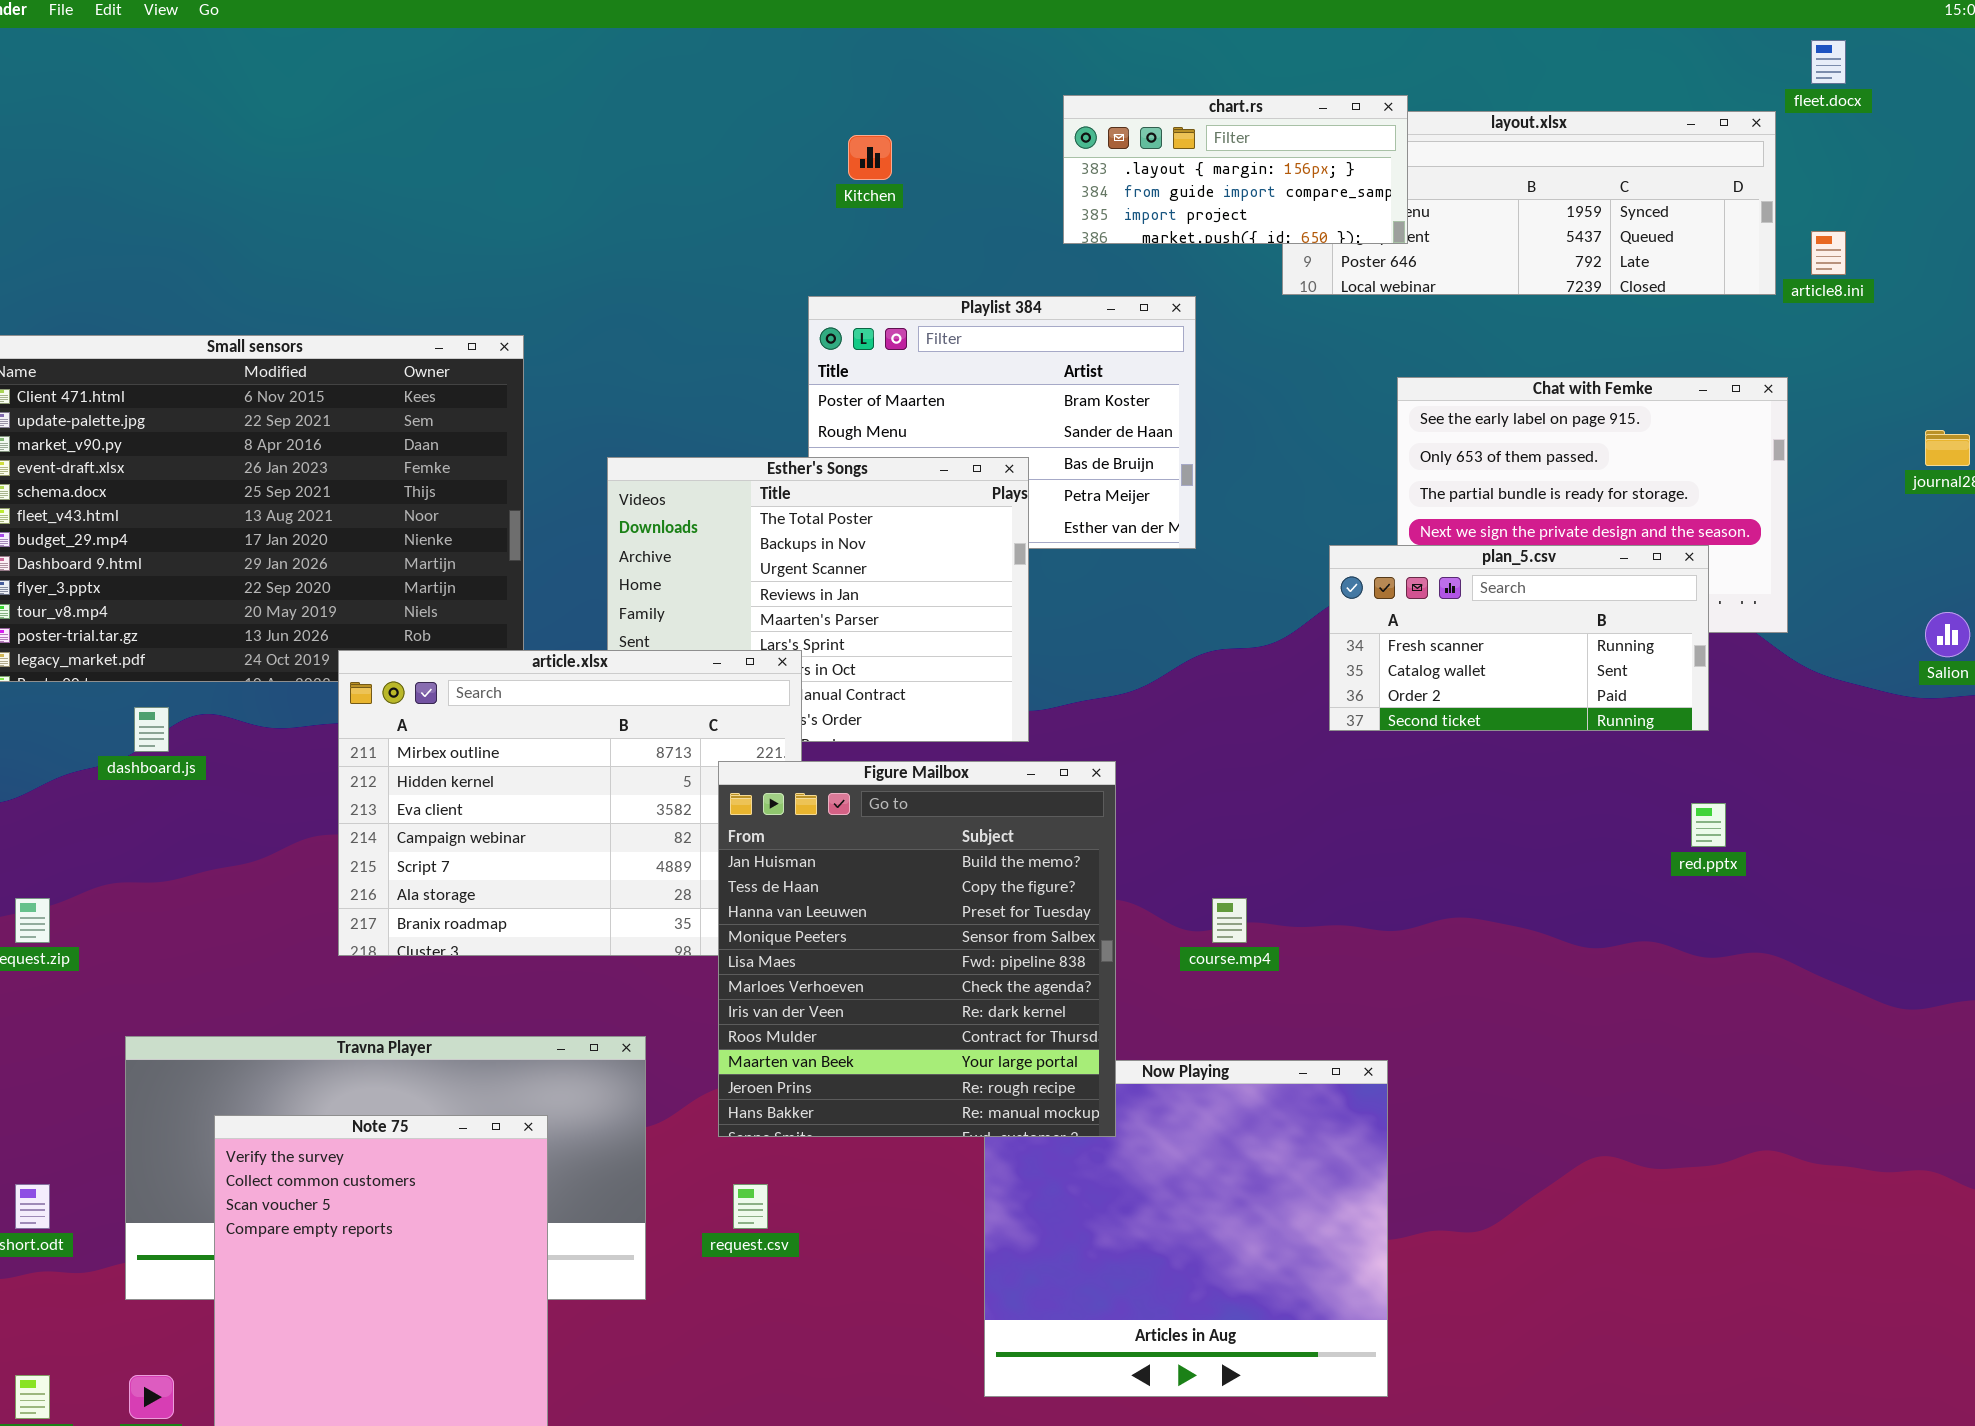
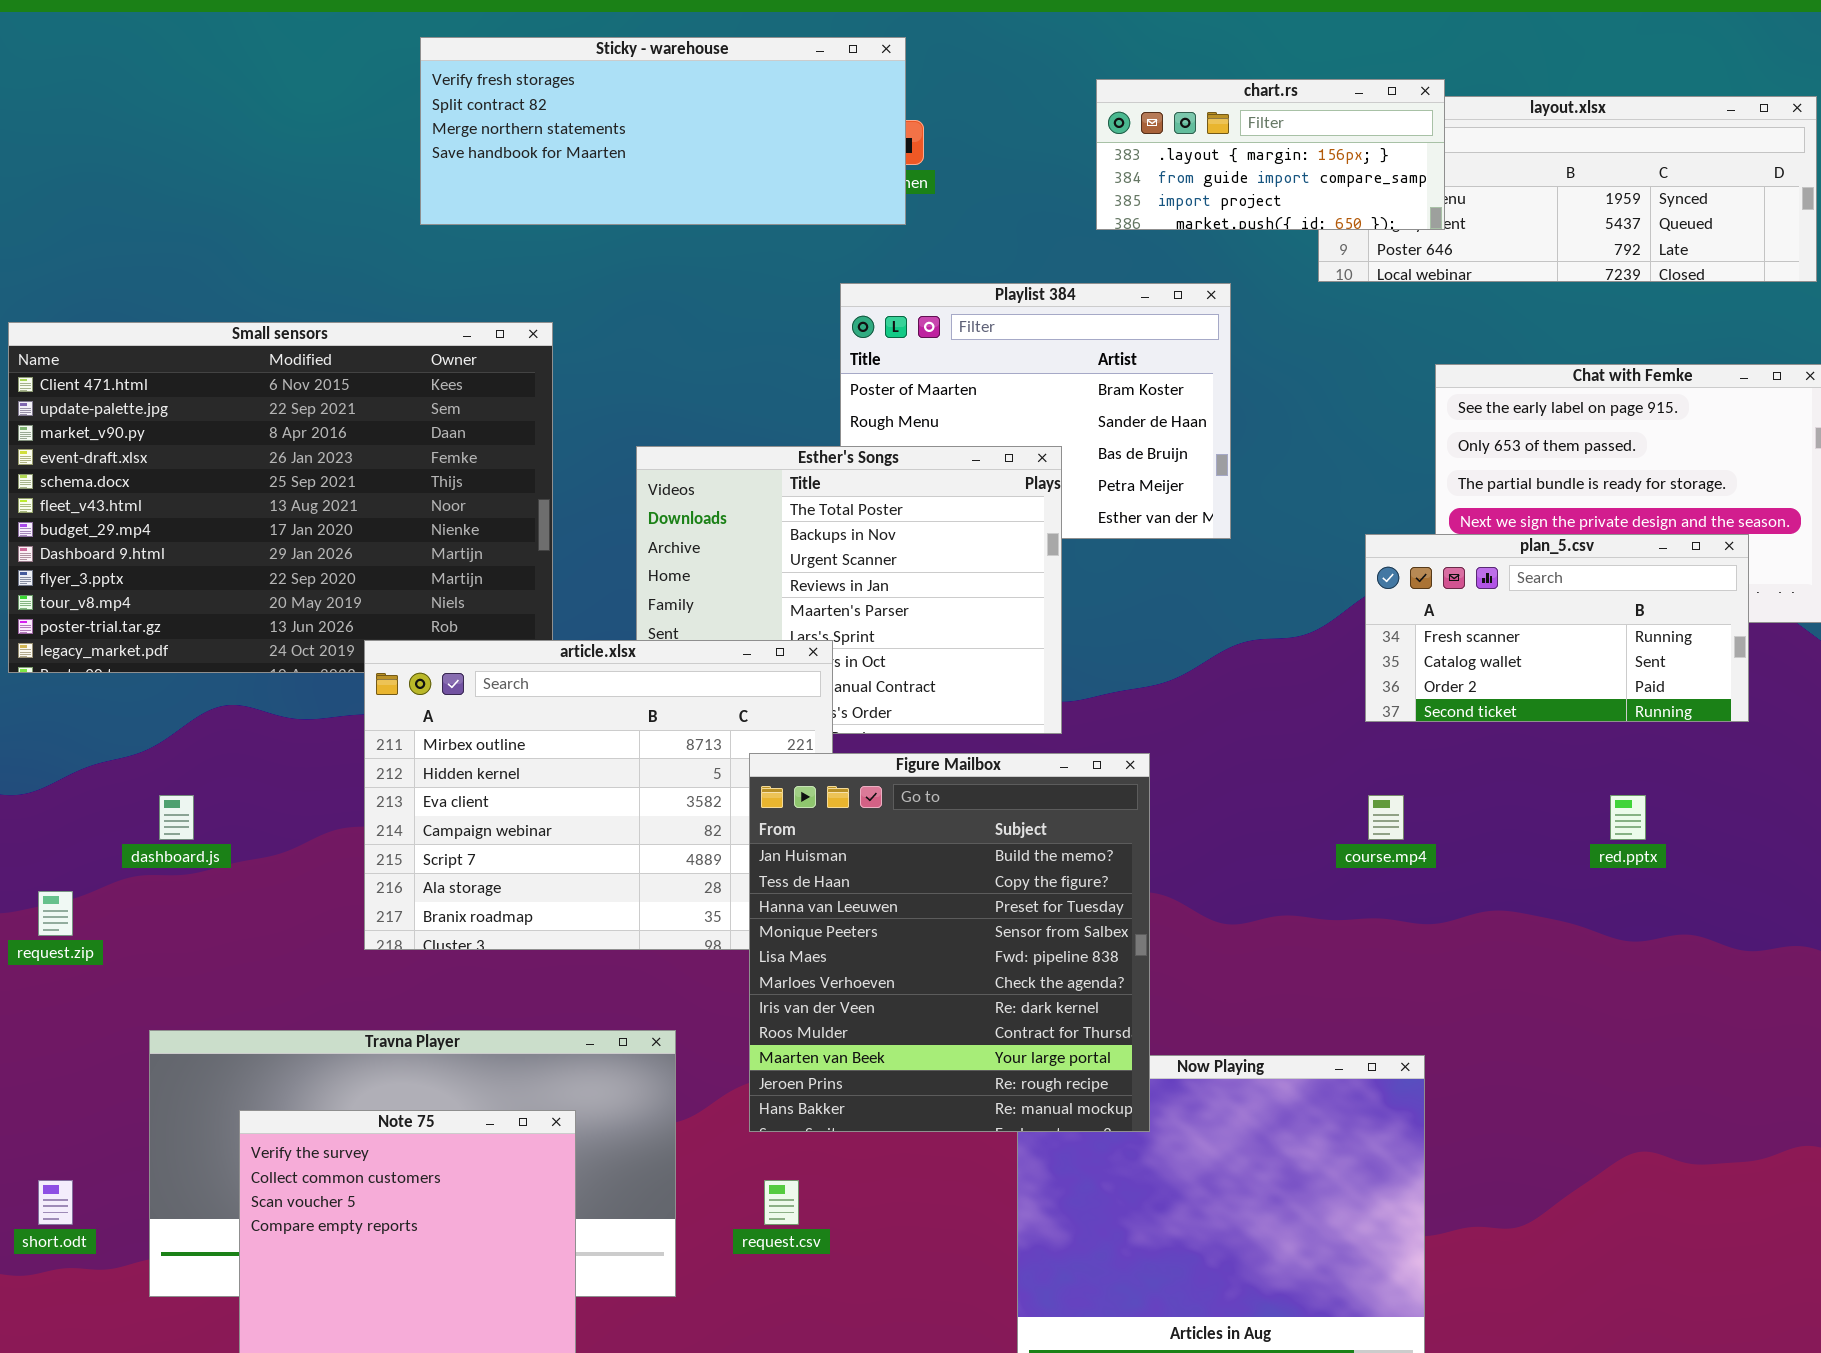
Sticky - warehouse: none -> [420,37,906,225], opened
dashboard.js: [134,707,169,752] -> [159,795,194,840], moved
red.pptx: [1691,803,1726,847] -> [1610,795,1646,840], moved
course.mp4: [1212,898,1247,943] -> [1368,795,1404,840], moved

